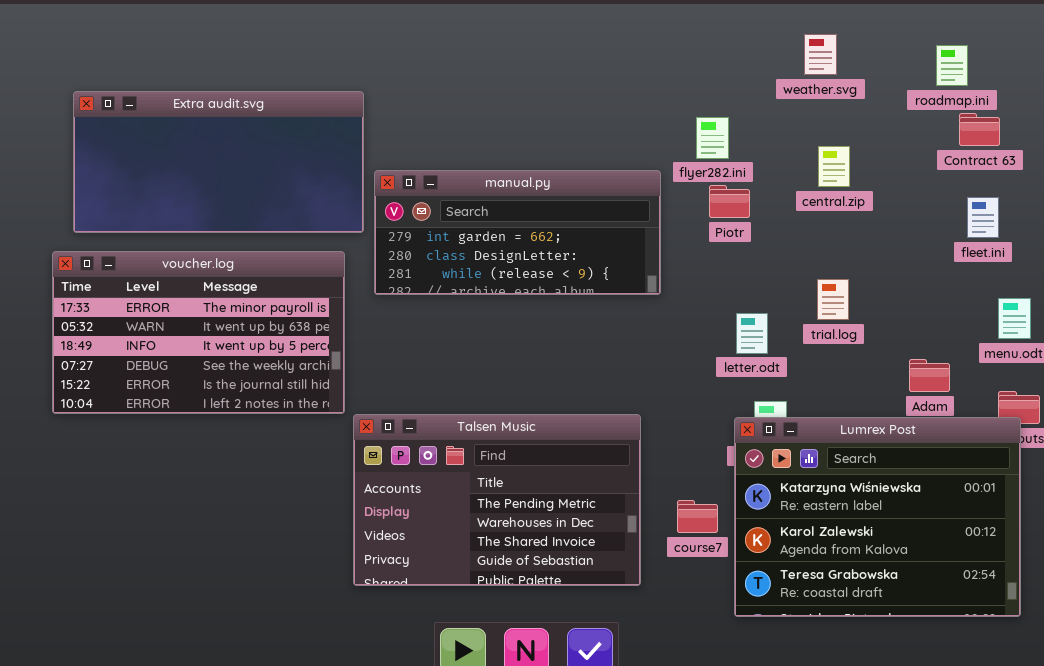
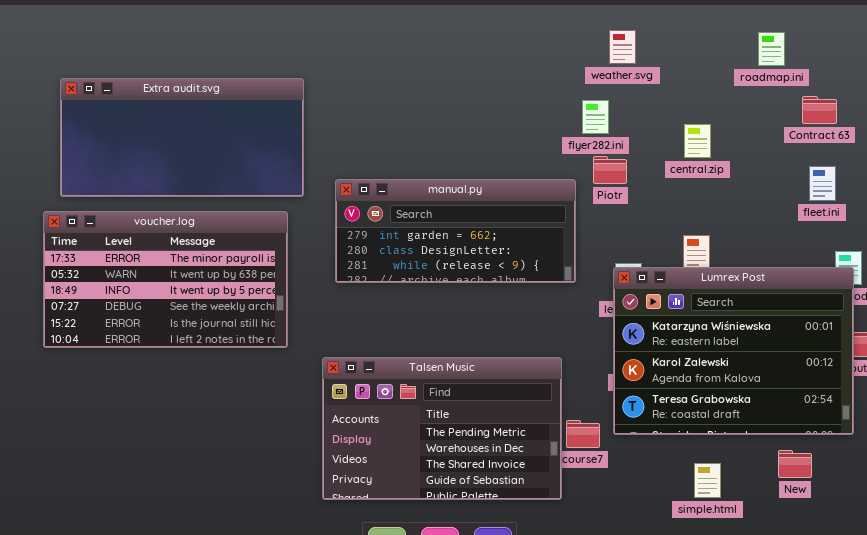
weather.svg: [804,34,837,75] -> [609,30,636,64], moved
roadmap.ini: [936,45,968,86] -> [758,32,785,66], moved
manual.py: [374,170,661,295] -> [335,179,576,283], moved
Talsen Music: [353,414,641,586] -> [322,357,562,500], moved
Lumrex Post: [734,417,1021,617] -> [613,267,854,435], moved

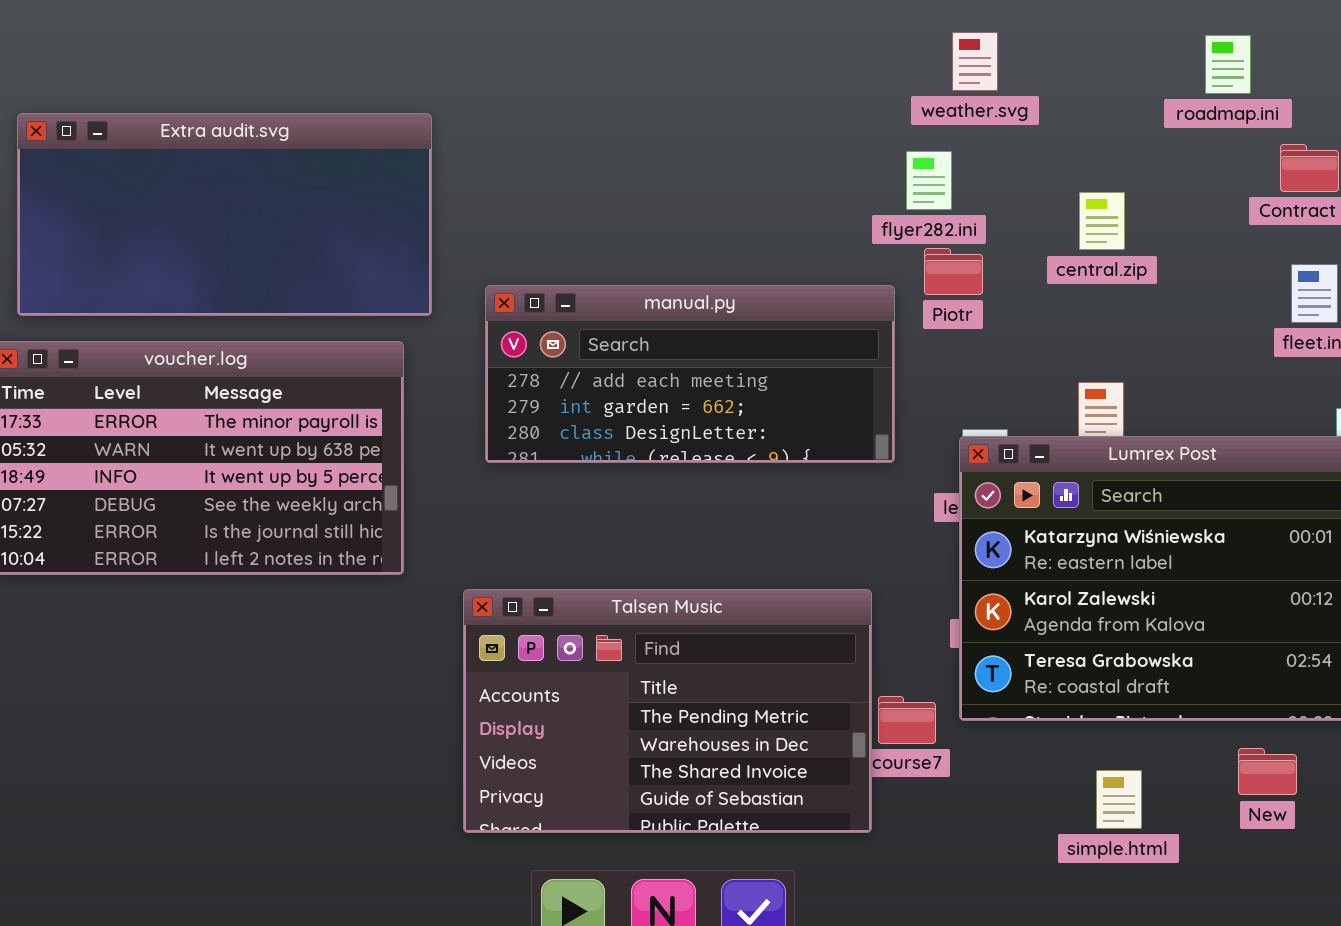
manual.py: [335,179,576,283] -> [485,285,895,463], scrolled up 1 row

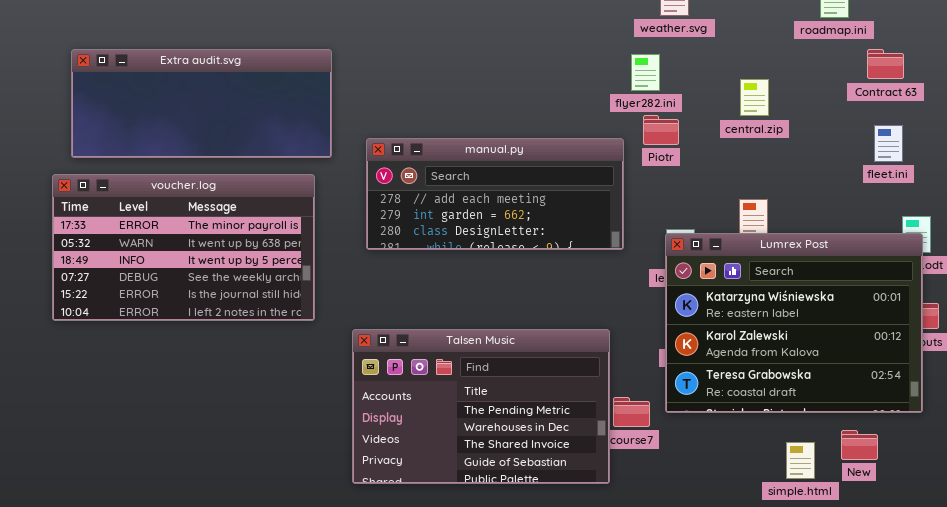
Extra audit.svg: [17,113,432,316] -> [71,49,332,158], resized
simple.html: [1096,770,1142,829] -> [786,442,815,479], moved

